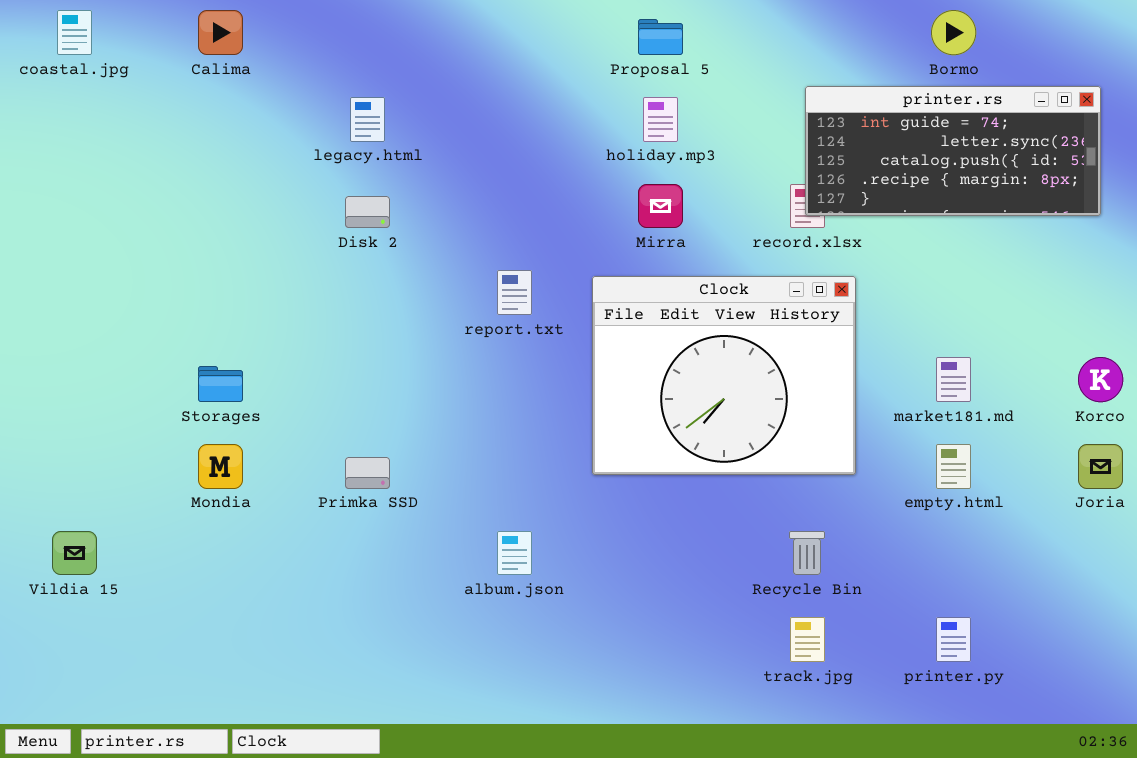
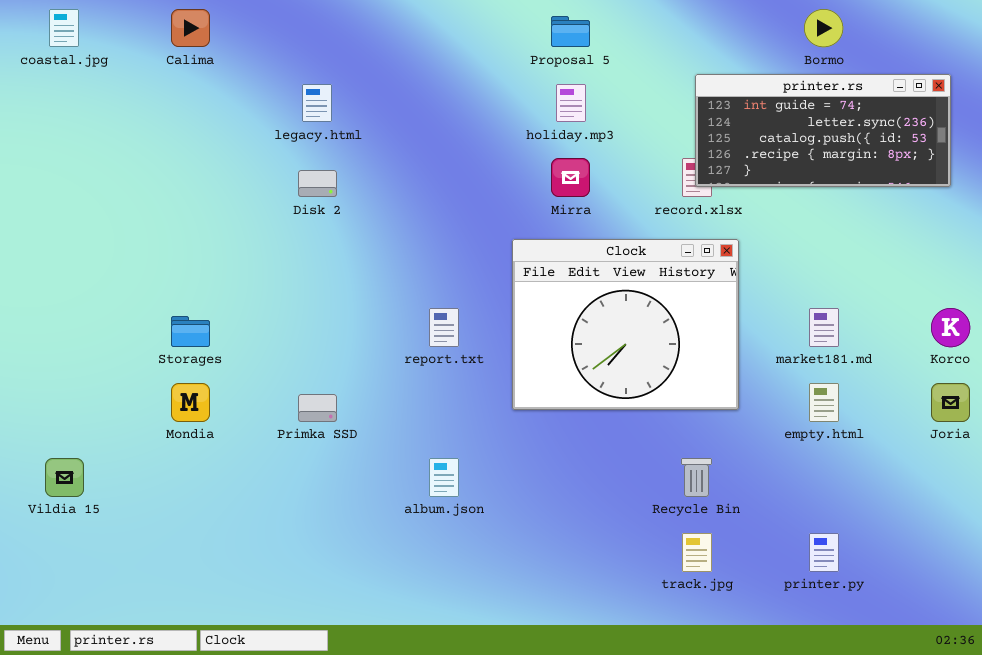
report.txt: [497,270,532,315] -> [429,308,459,347], moved

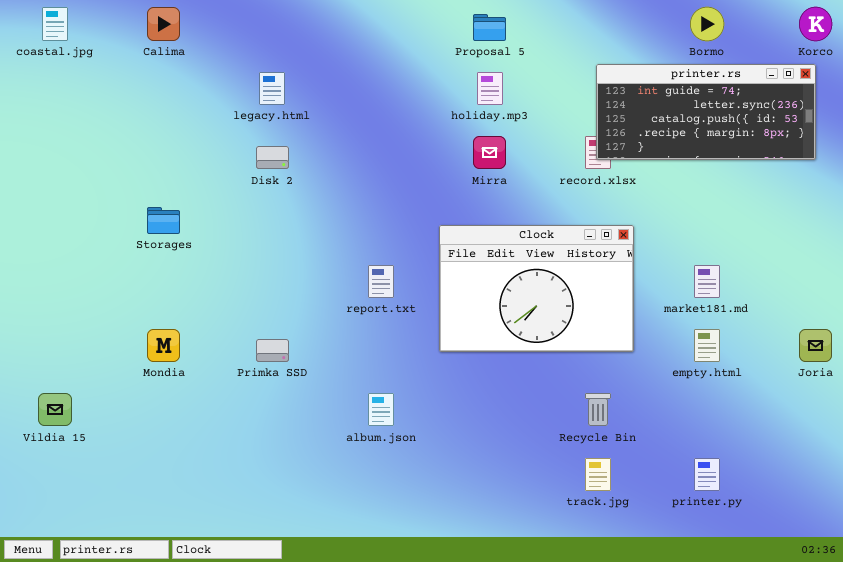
Clock: [512,239,739,410] -> [439,225,634,352], resized
Korco: [931,308,970,347] -> [799,7,832,41], moved
Storages: [171,316,210,347] -> [147,207,180,234], moved

